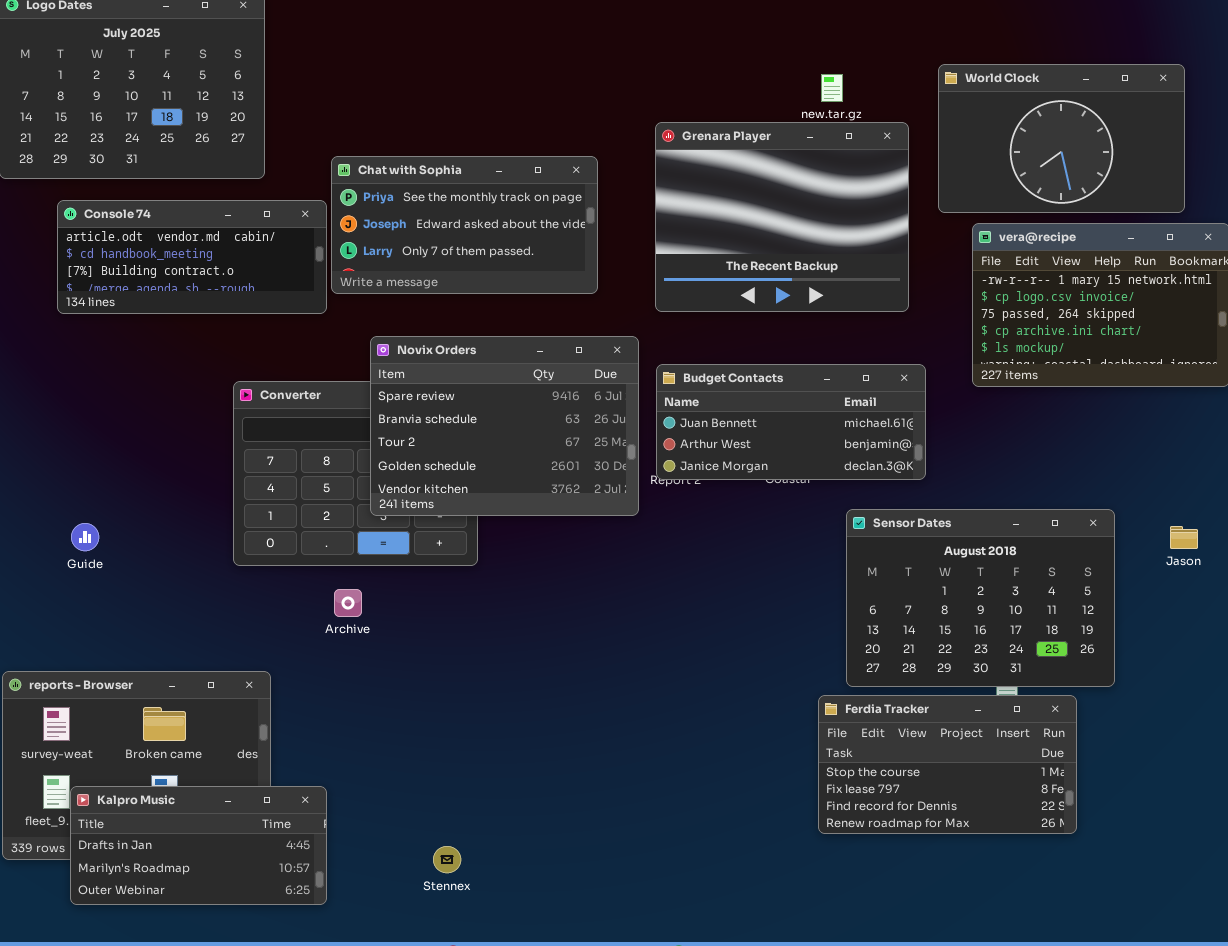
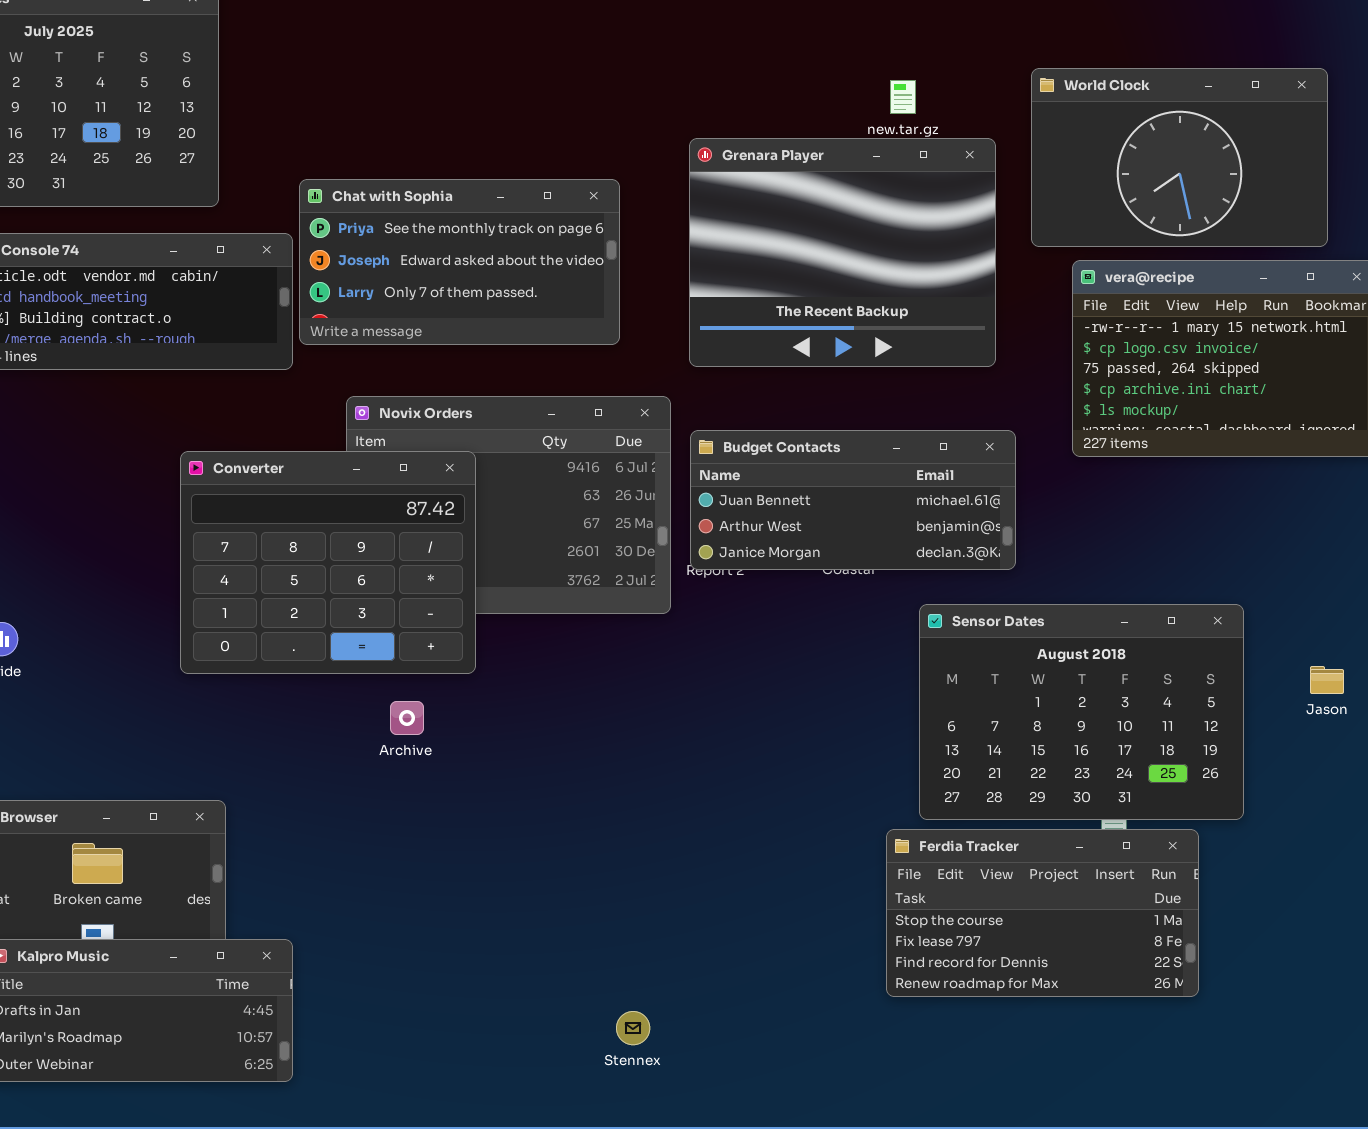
Converter: [233,381,478,566] -> [180,451,476,674], raised
Jason: [1170,526,1198,549] -> [1310,666,1344,694], moved
Archive: [334,589,362,617] -> [390,701,424,735], moved
Stennex: [433,846,461,873] -> [616,1011,650,1045], moved

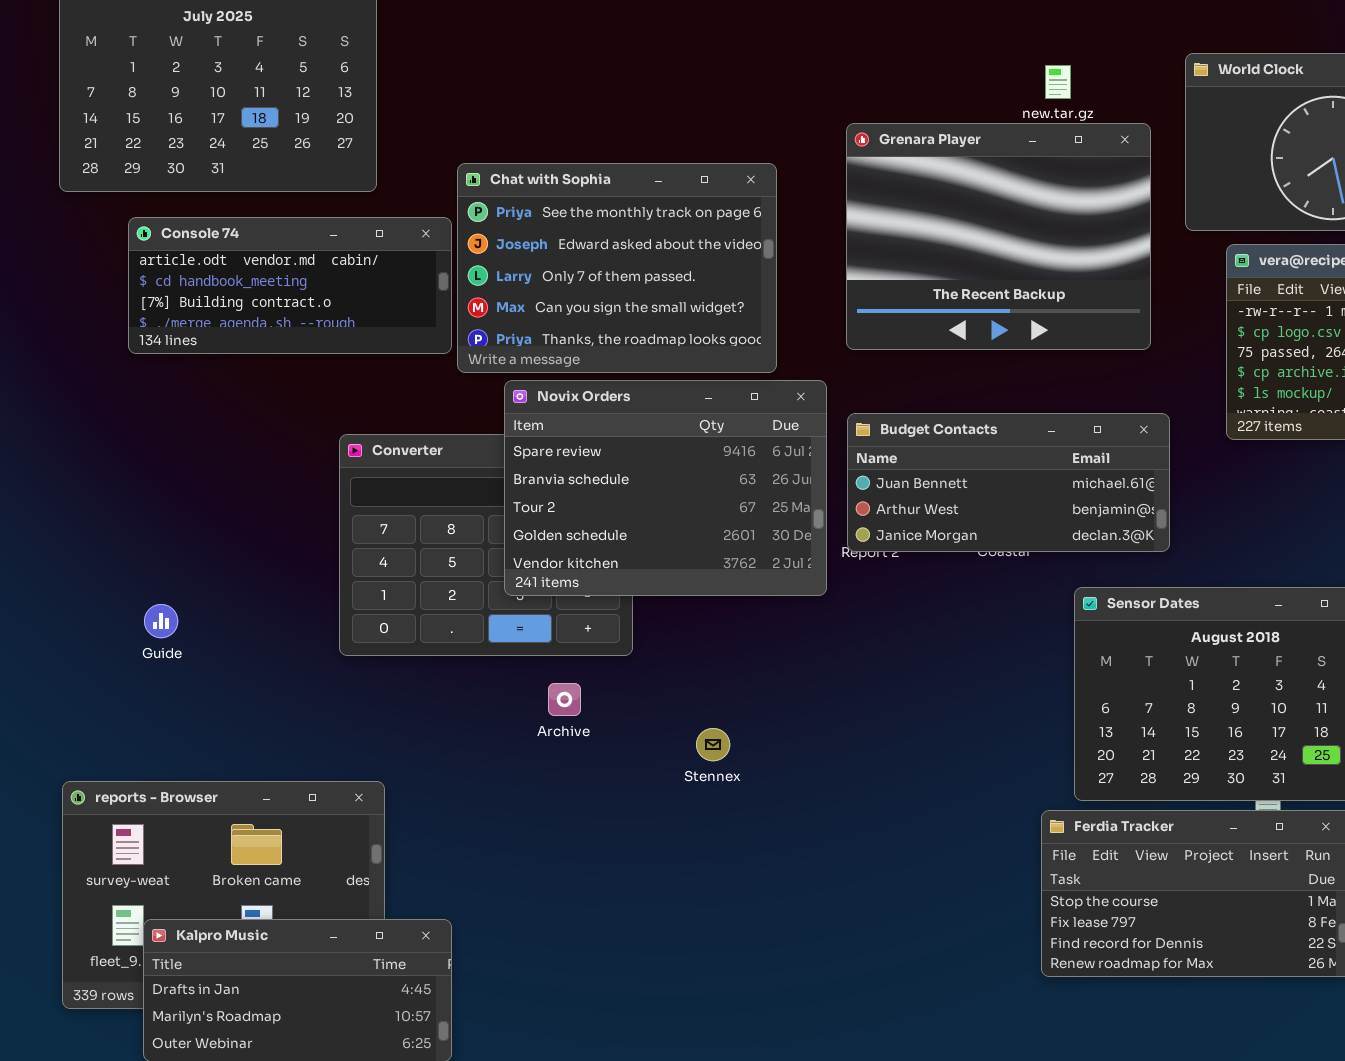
Chat with Sophia: [299,179,620,345] -> [457,163,777,373], resized
Novix Orders: [346,396,671,614] -> [504,380,827,596], raised
Stennex: [616,1011,650,1045] -> [696,728,730,761], moved

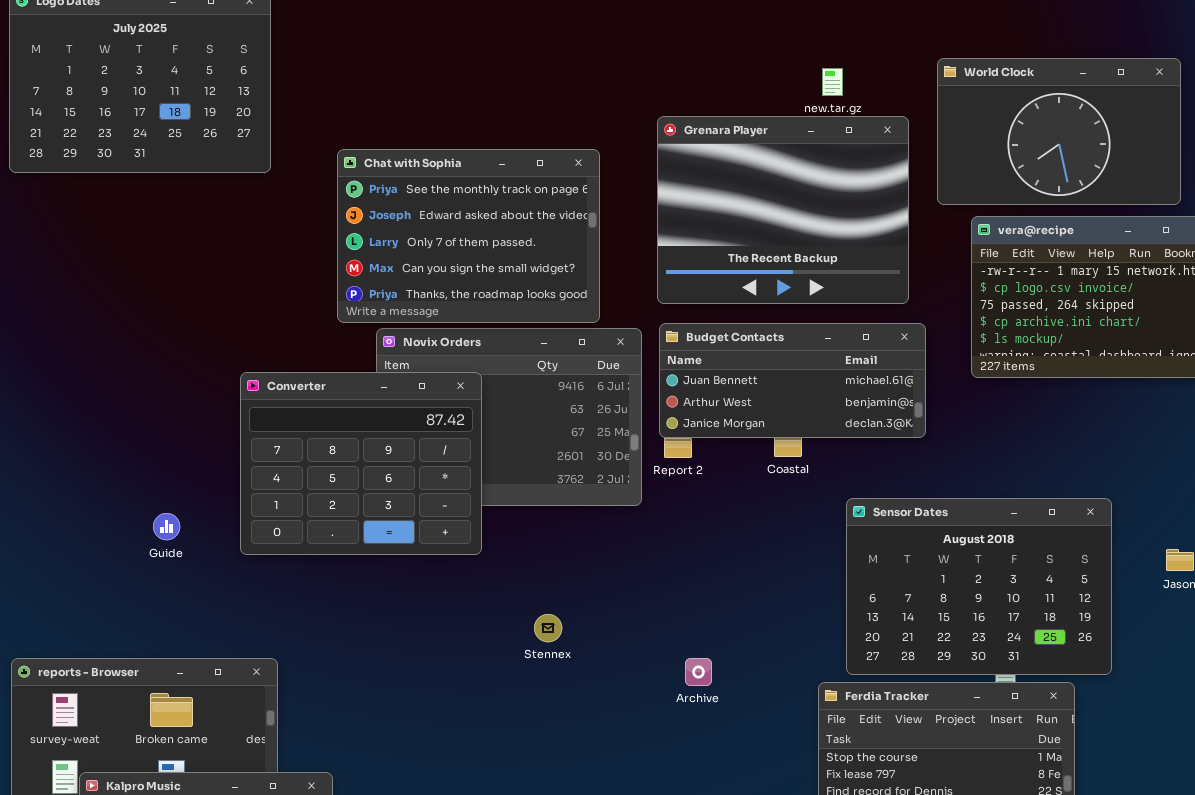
Console 74: [128,217,452,354] -> none, closed
Budget Contacts: [847,413,1170,552] -> [659,323,926,438], moved
Converter: [339,434,633,656] -> [240,372,482,555], raised
Guide: [144,604,178,638] -> [153,513,180,540], moved
Archive: [548,683,581,716] -> [685,658,712,686], moved

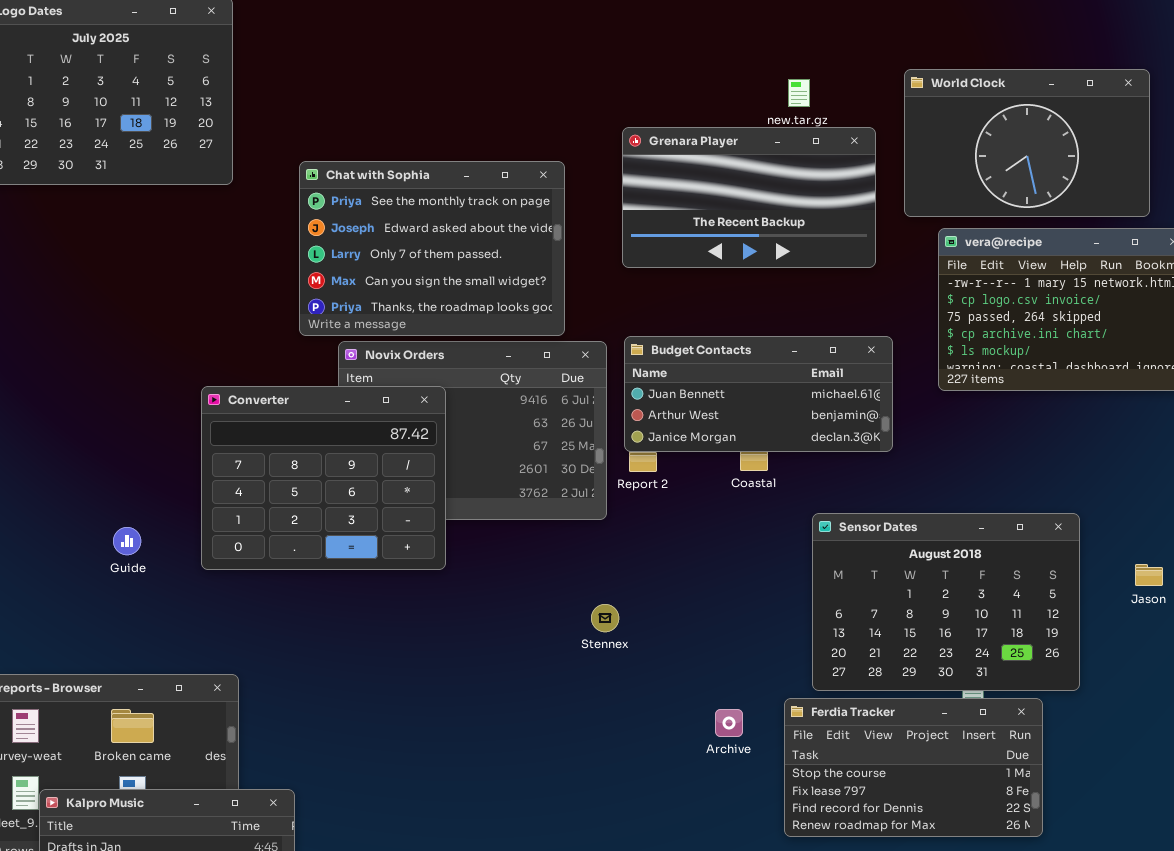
Grenara Player: [657,116,909,304] -> [622,127,876,268], resized
Stennex: [534,614,562,642] -> [591,604,619,632], moved
Archive: [685,658,712,686] -> [715,709,743,737], moved

